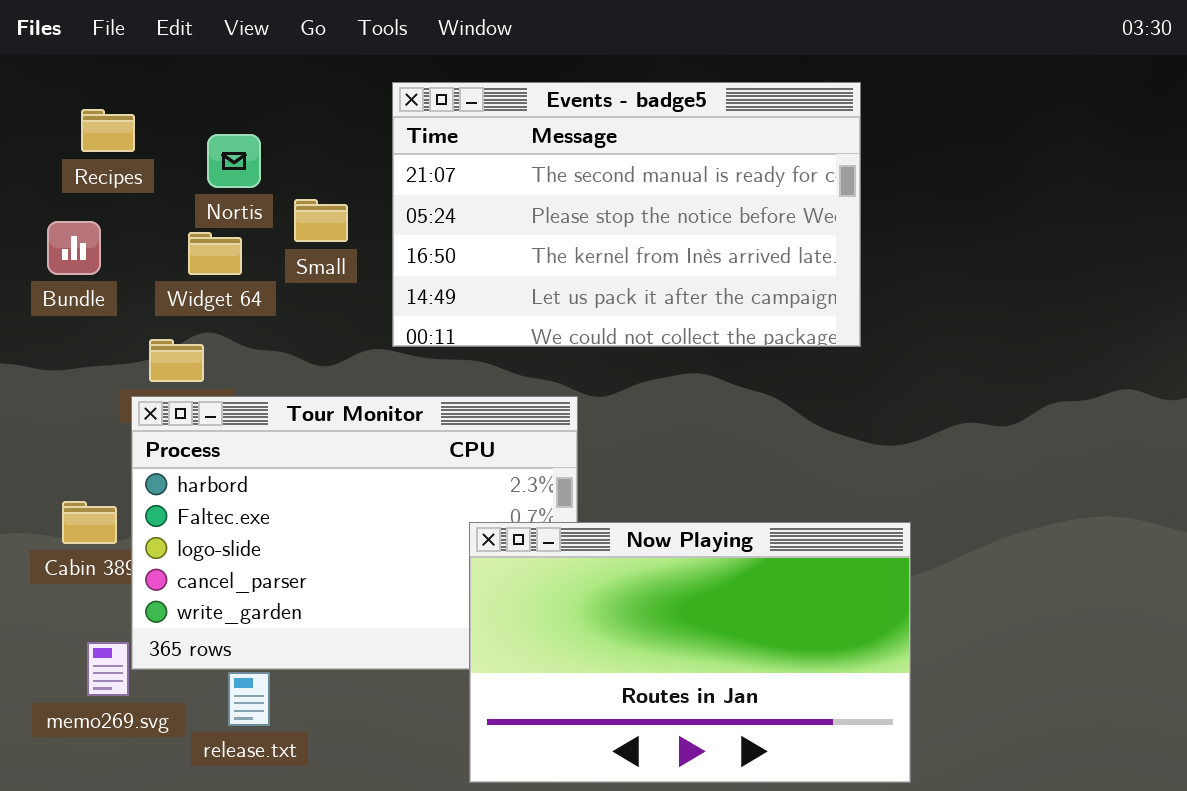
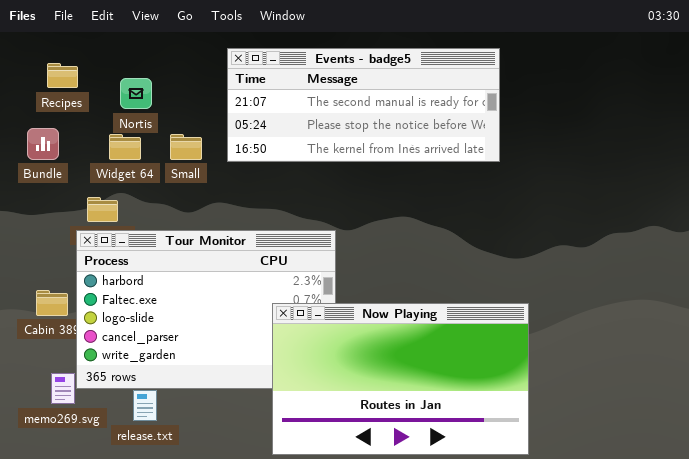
Events - badge5: [392,82,861,347] -> [227,48,500,162], resized
Small: [294,199,348,242] -> [170,134,202,160], moved

